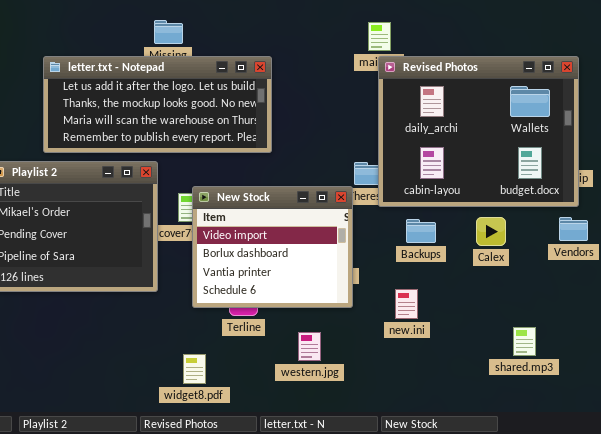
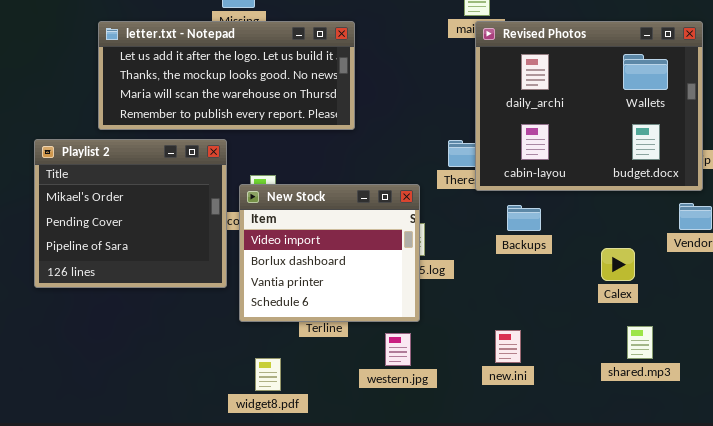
New Stock: [192,186,353,308] -> [239,184,420,322], moved
Calex: [476,217,506,246] -> [601,248,635,281], moved
new.ini: [395,289,418,319] -> [495,330,521,363], moved

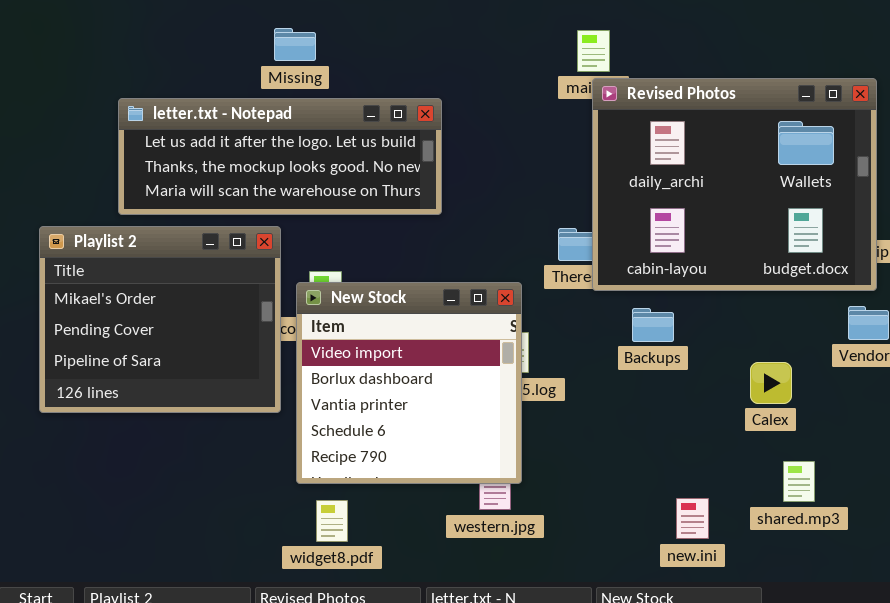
letter.txt - Notepad: [98,21,355,130] -> [118,98,442,215], resized
New Stock: [239,184,420,322] -> [296,282,522,484], resized
new.ini: [495,330,521,363] -> [676,498,709,539], moved

